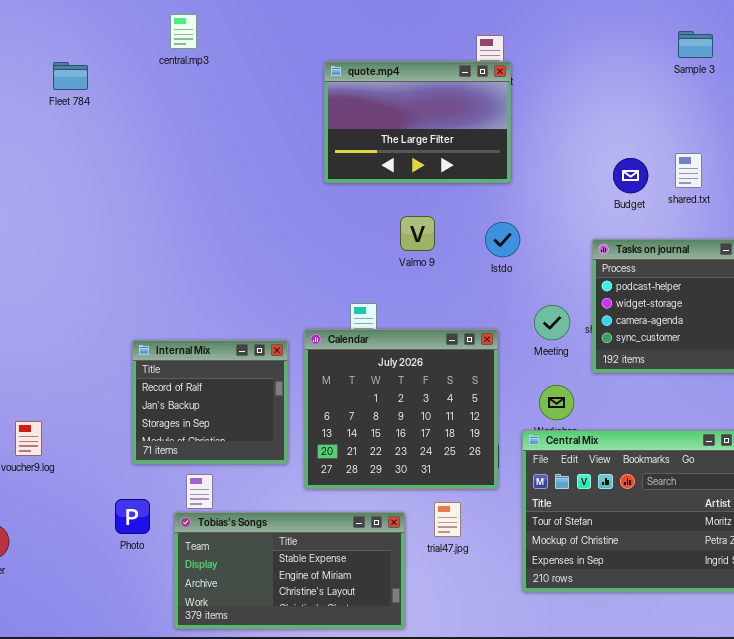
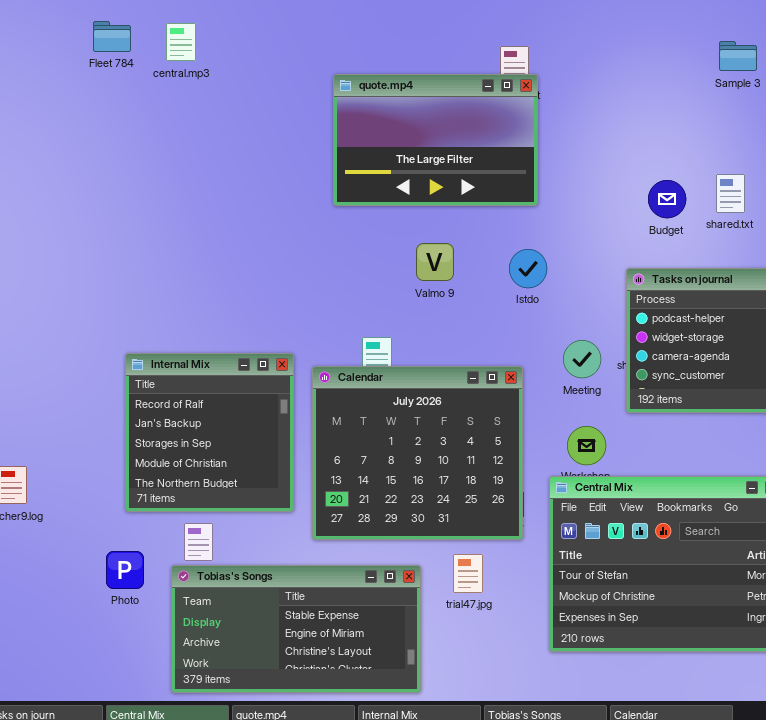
Fleet 784: [53,62,88,90] -> [93,21,131,52], moved
Internal Mix: [132,340,288,464] -> [125,353,294,512], resized

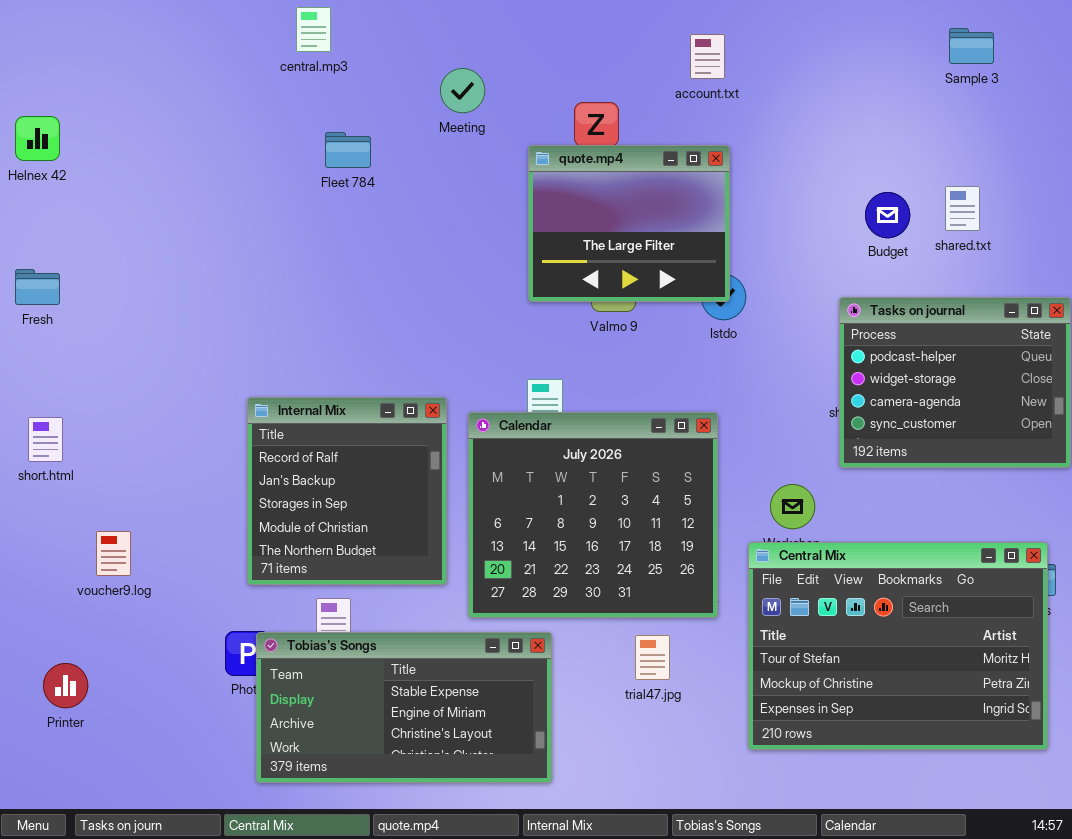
Fleet 784: [93,21,131,52] -> [325,132,371,168], moved
quote.mp4: [333,74,538,206] -> [528,145,730,302], moved, resized
Meeting: [563,340,601,378] -> [440,68,485,113], moved
Tobias's Songs: [171,565,421,693] -> [256,632,552,783], moved

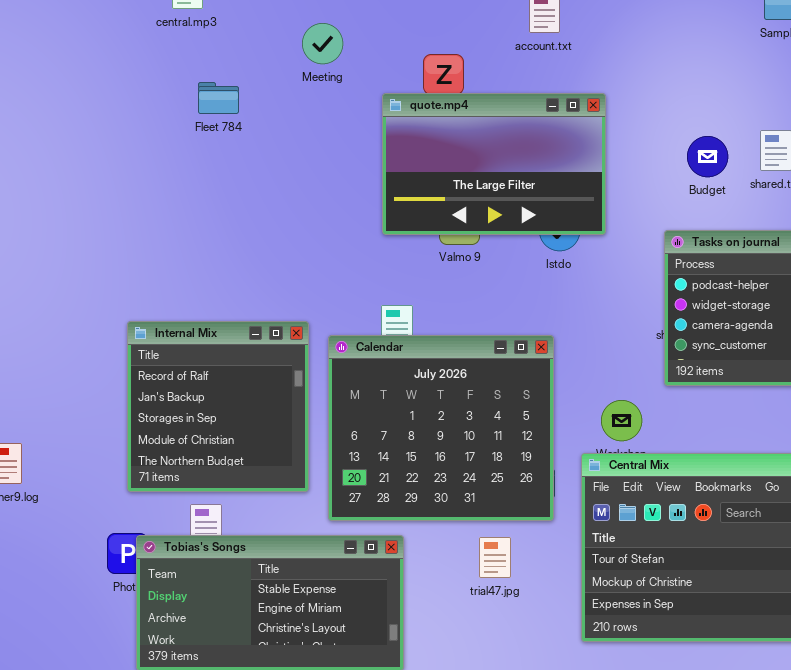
quote.mp4: [528,145,730,302] -> [382,93,606,235], resized

